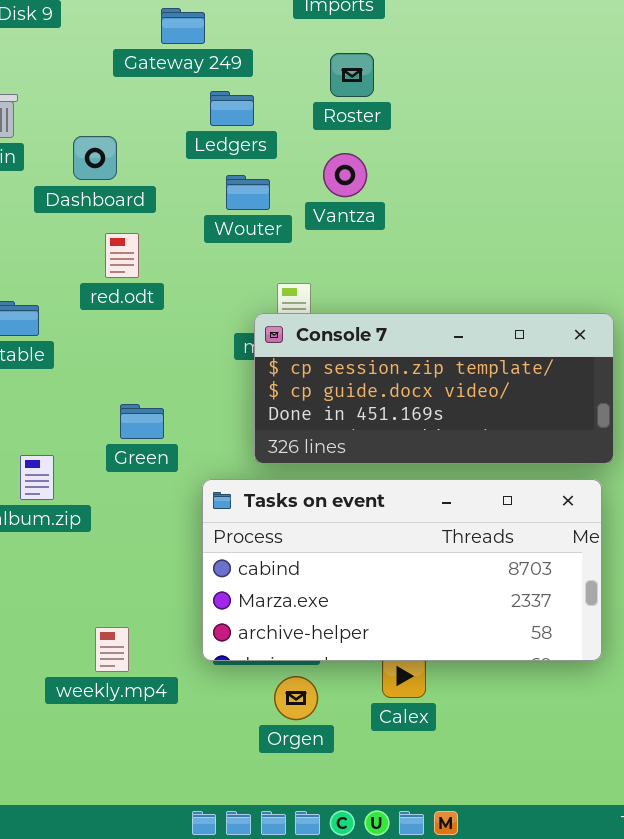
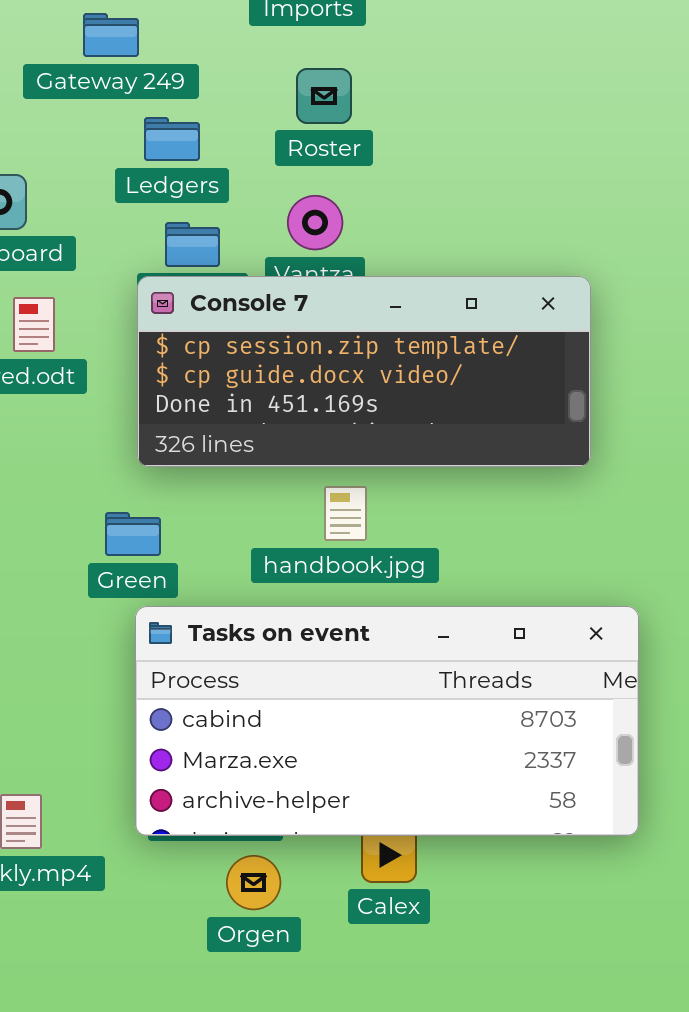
Console 7: [254,313,614,464] -> [137,276,591,467], moved
Green: [120,404,164,439] -> [105,512,161,556], moved

